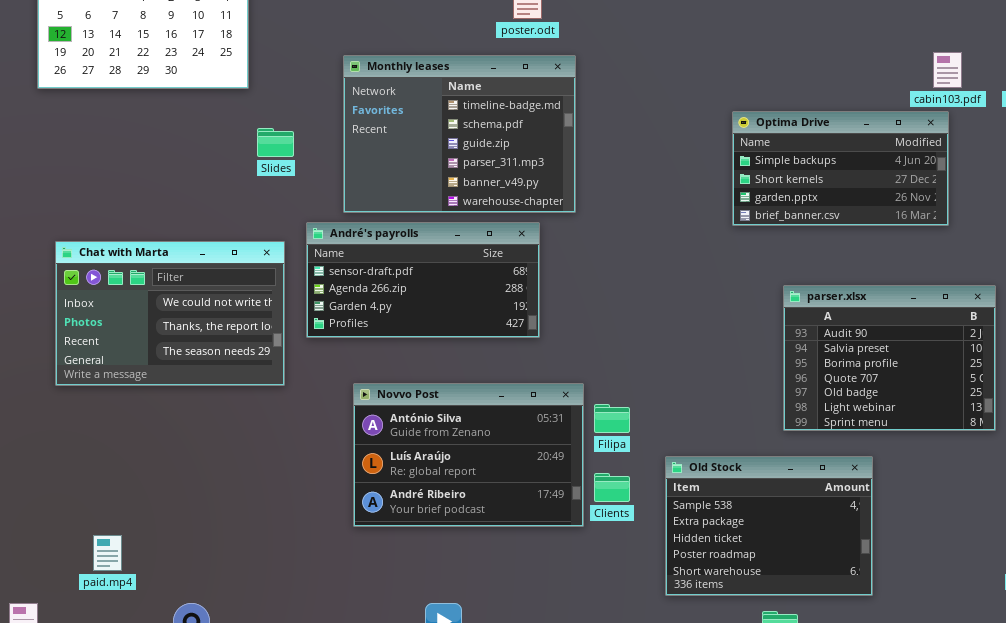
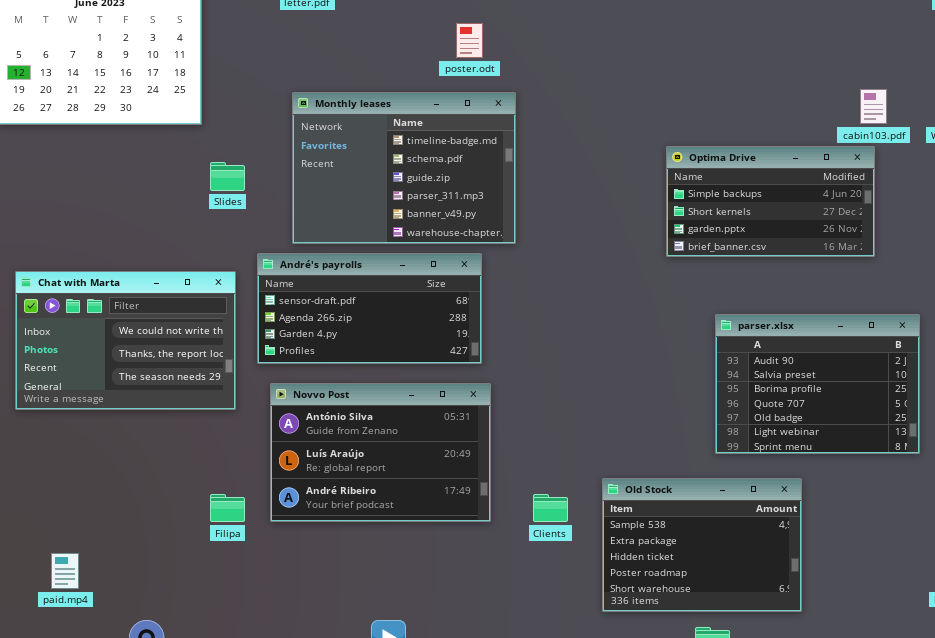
Novvo Post: [353,383,584,527] -> [270,383,491,522], moved
Filipa: [594,404,630,433] -> [210,494,245,522], moved

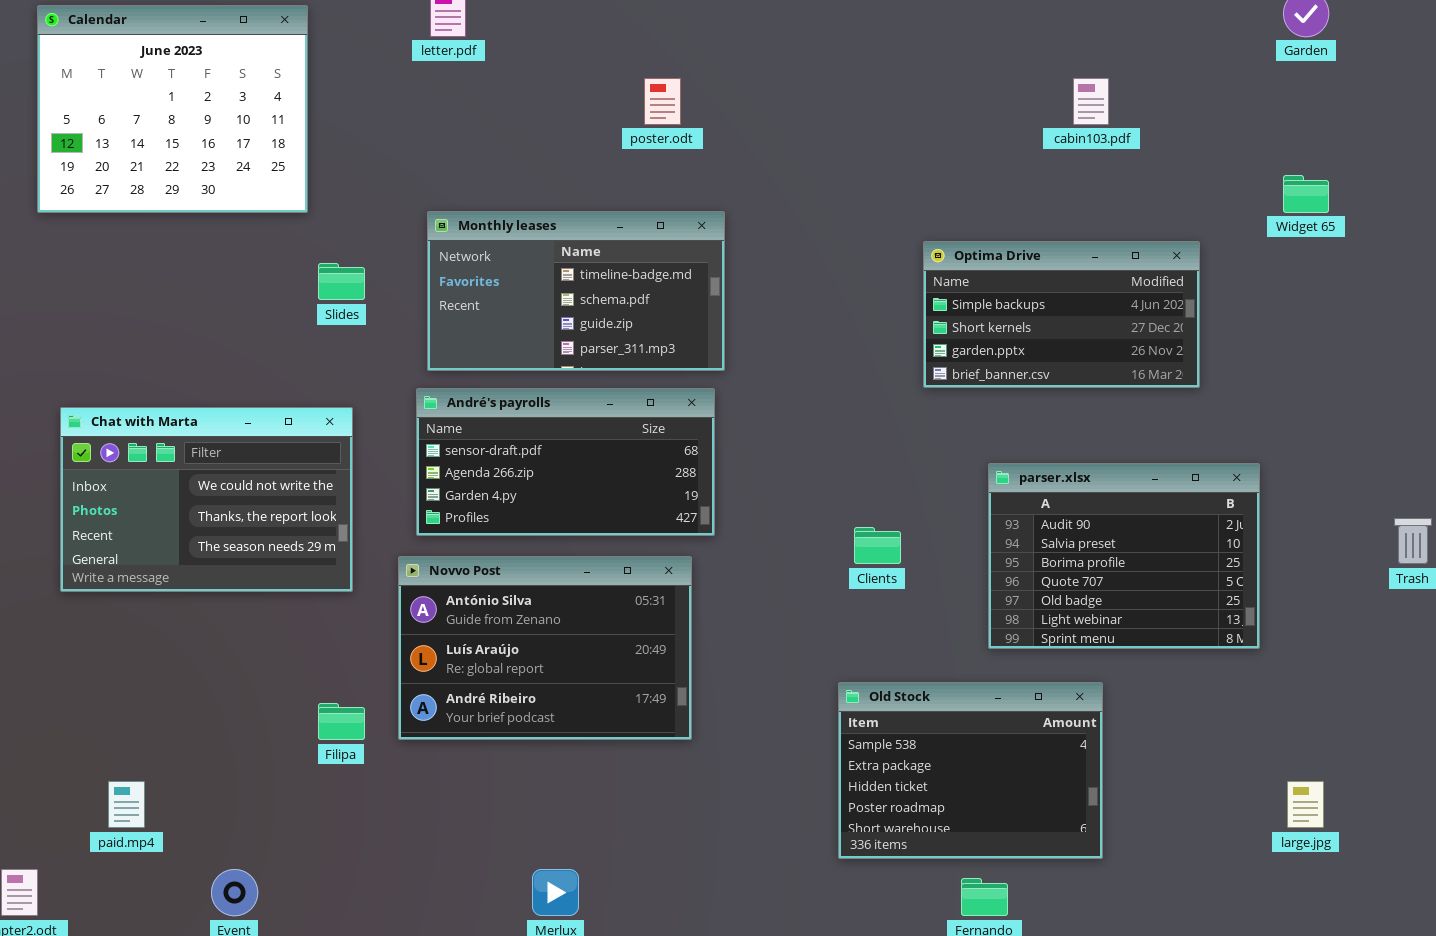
cabin103.pdf: [860,89,887,124] -> [1073,78,1109,125], moved
Monthly leases: [292,92,516,244] -> [427,211,725,371], resized
André's payrolls: [257,253,482,364] -> [416,388,715,536], moved
Clients: [533,494,568,522] -> [854,527,901,564], moved

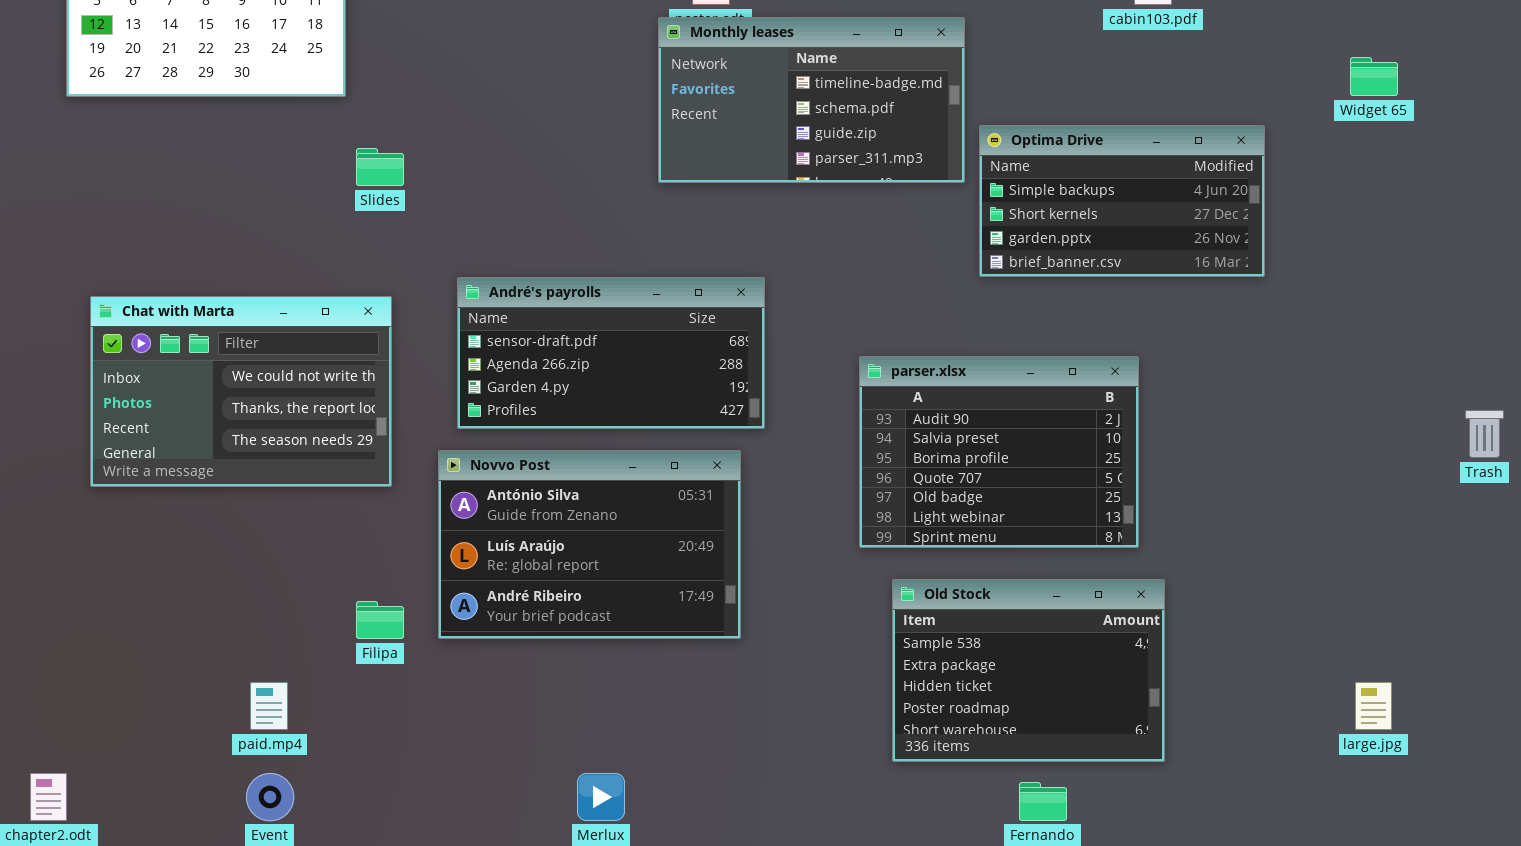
Monthly leases: [427,211,725,371] -> [658,17,965,183], moved
parser.xlsx: [988,463,1260,649] -> [859,356,1139,548], moved
paid.mp4: [108,781,145,828] -> [250,682,288,730], moved

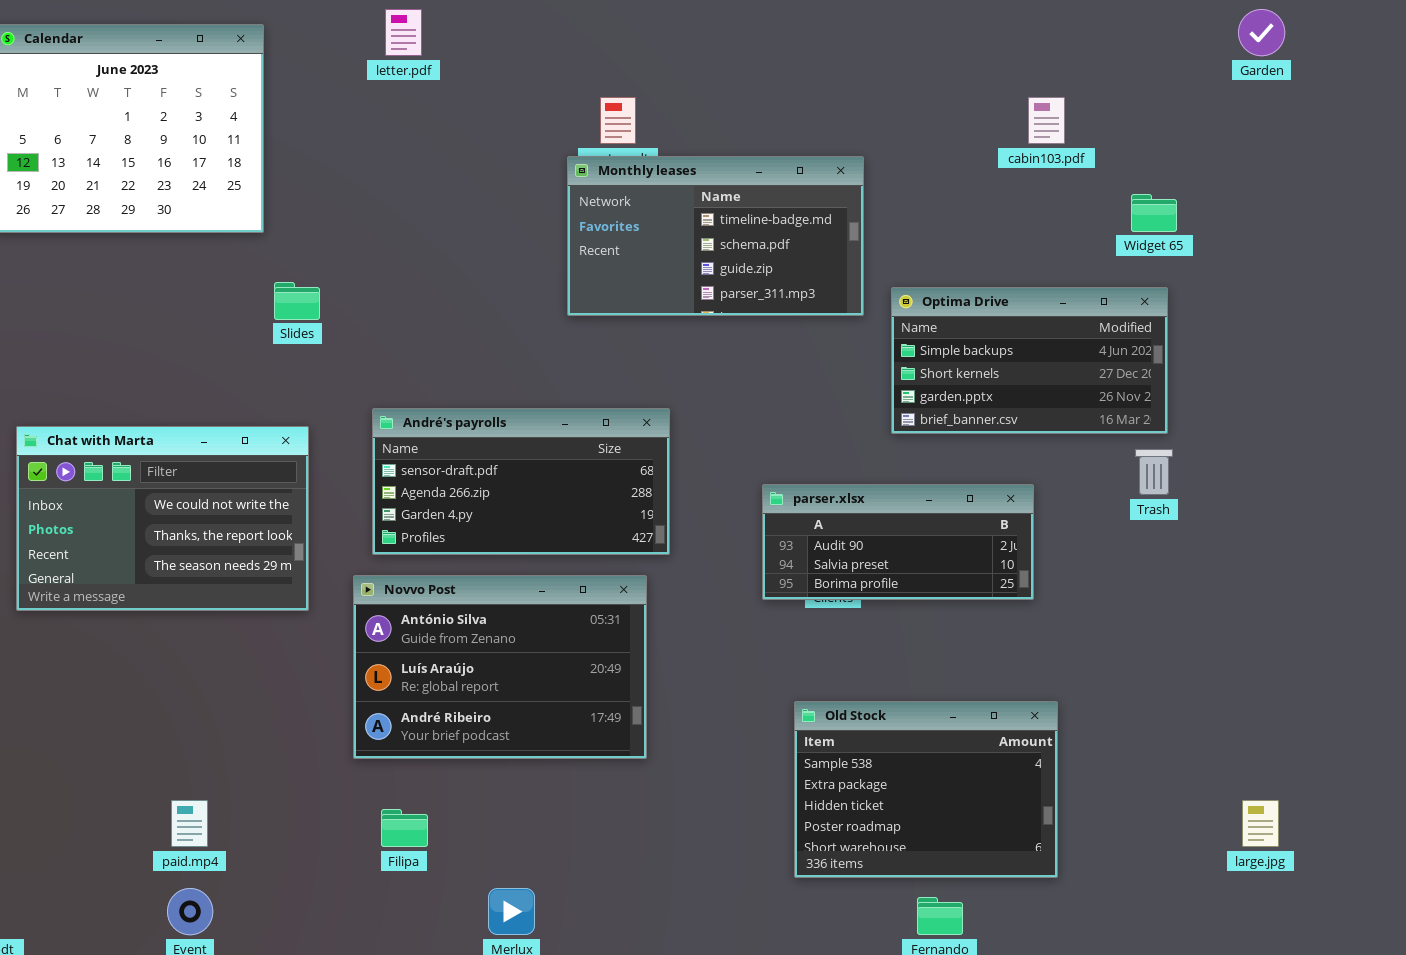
Widget 65: [1350,57,1398,96] -> [1131,194,1177,232], moved
Optima Drive: [979,125,1265,277] -> [891,287,1168,434], moved
parser.xlsx: [859,356,1139,548] -> [762,484,1034,600], resized
Trash: [1465,410,1504,458] -> [1135,449,1173,495], moved
Filipa: [356,601,404,639] -> [381,809,428,847], moved

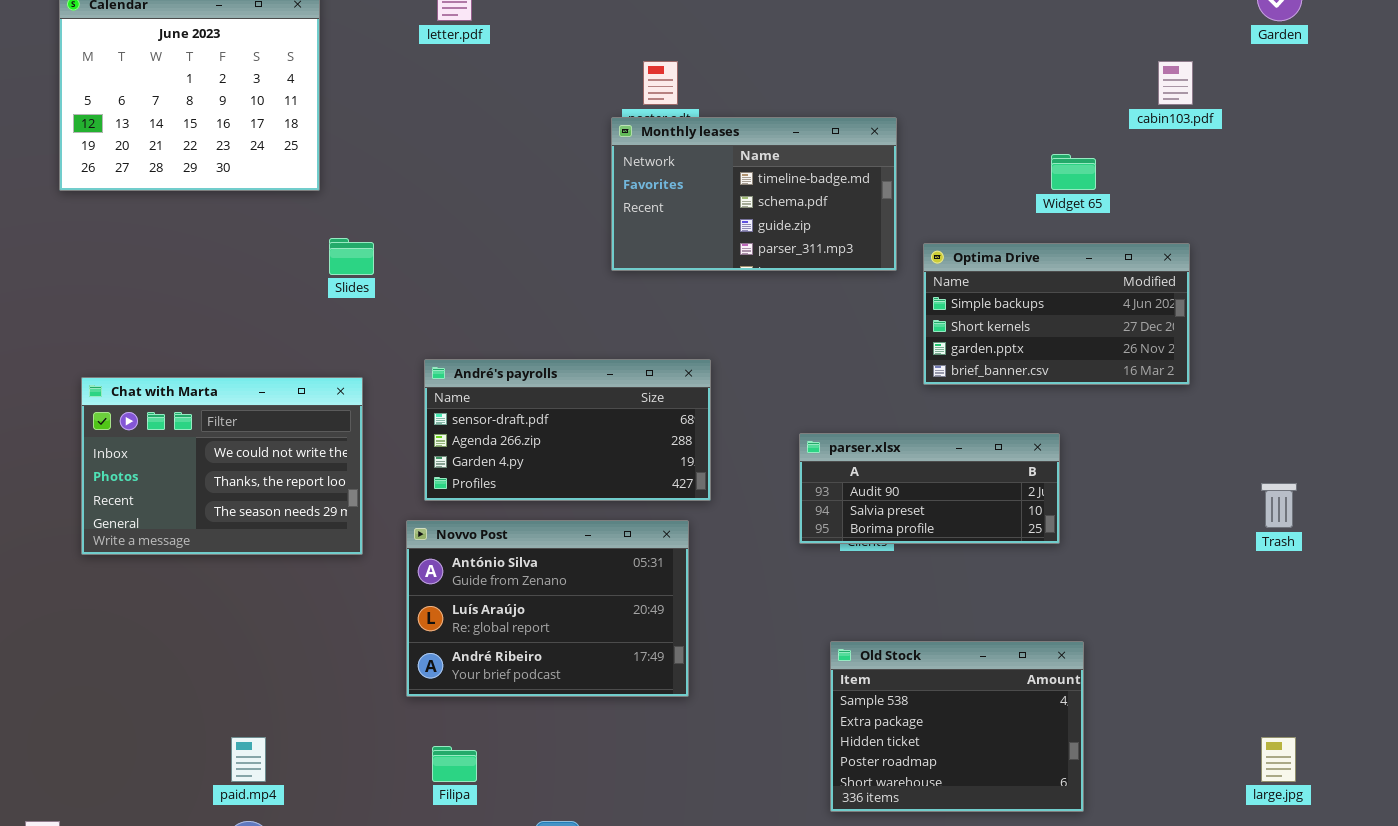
cabin103.pdf: [1028,97,1065,144] -> [1158,61,1193,105], moved
Widget 65: [1131,194,1177,232] -> [1051,154,1096,190], moved
Trash: [1135,449,1173,495] -> [1261,483,1297,528], moved

